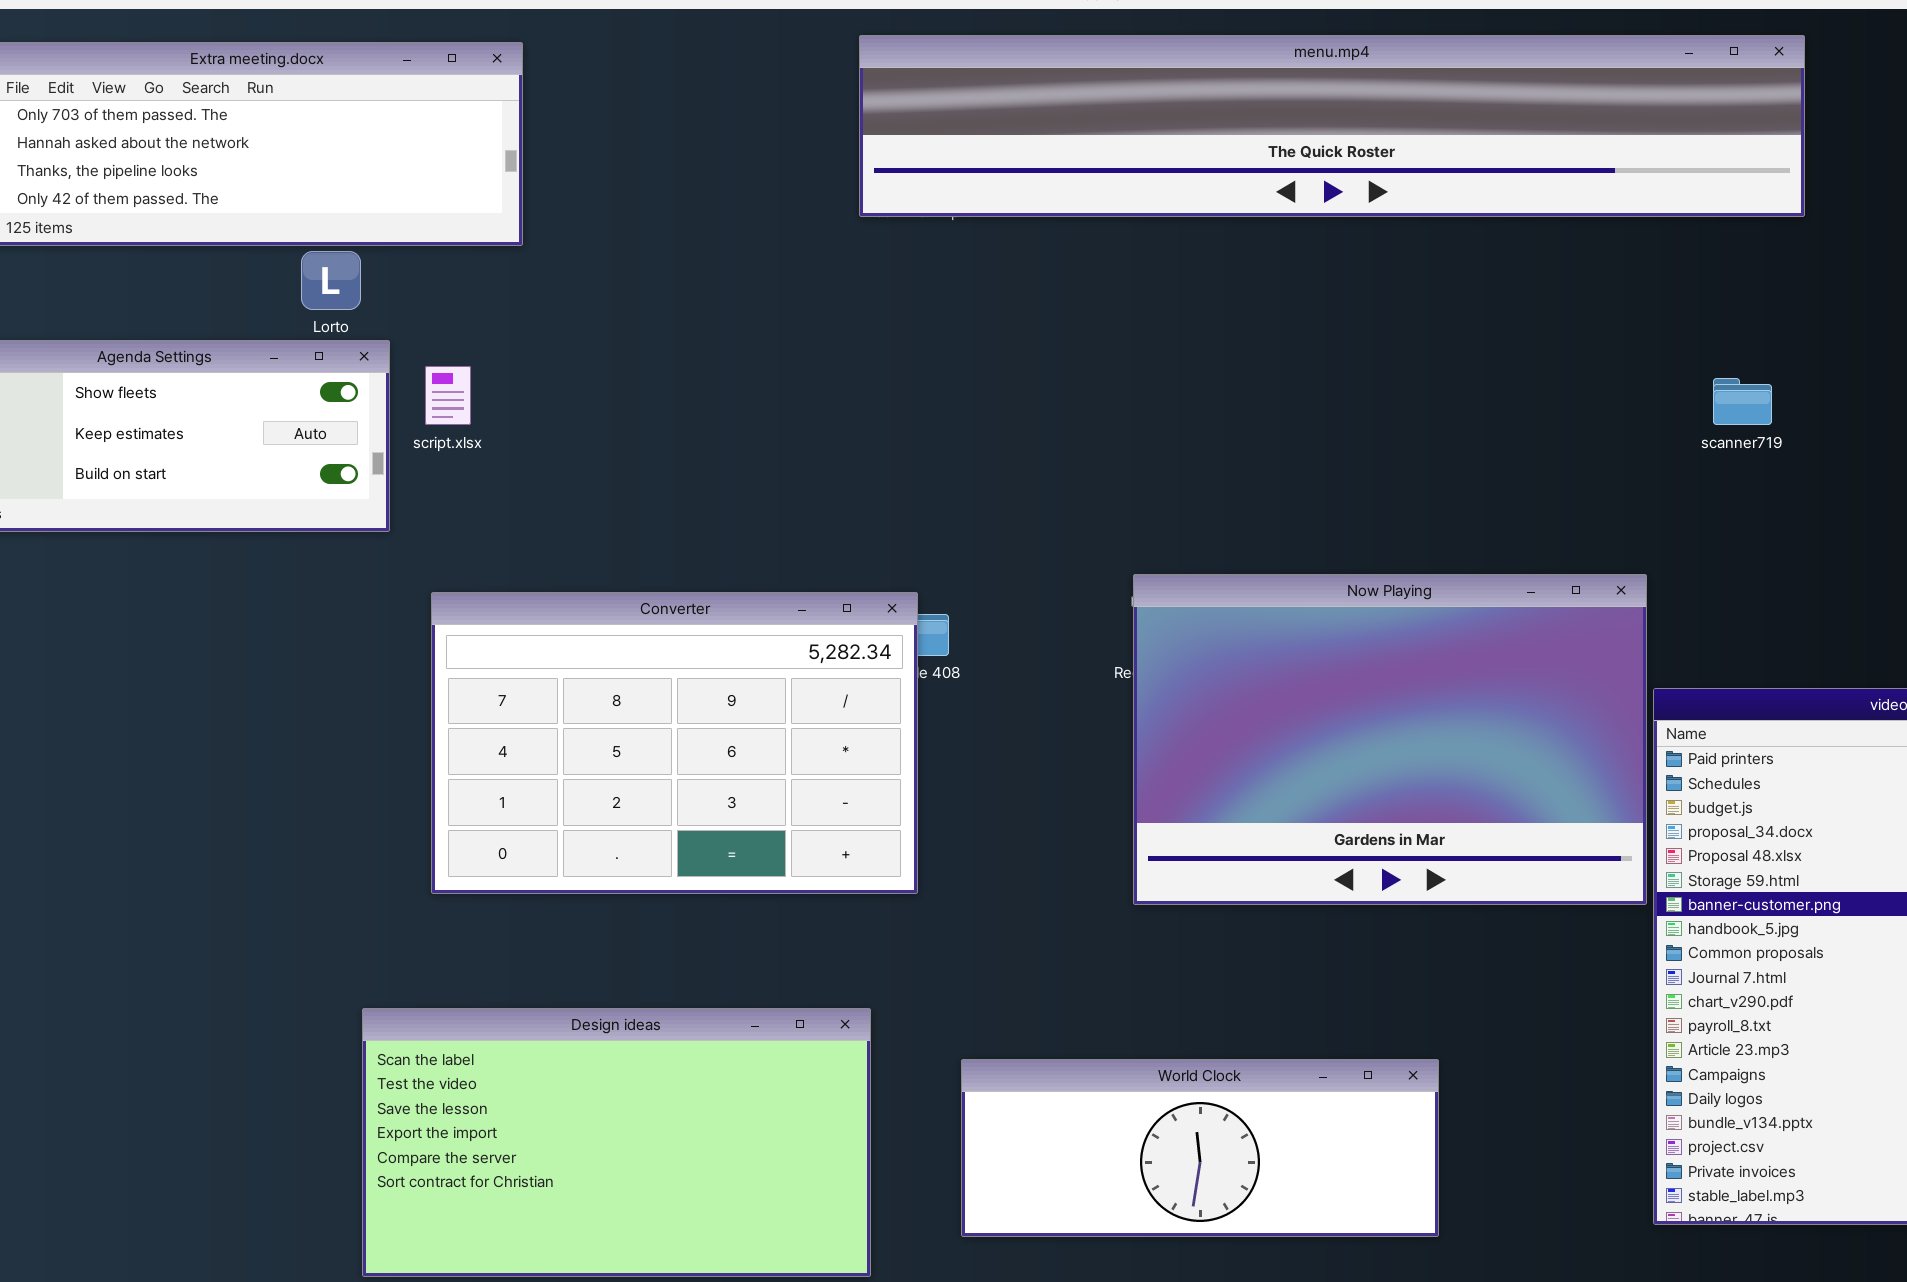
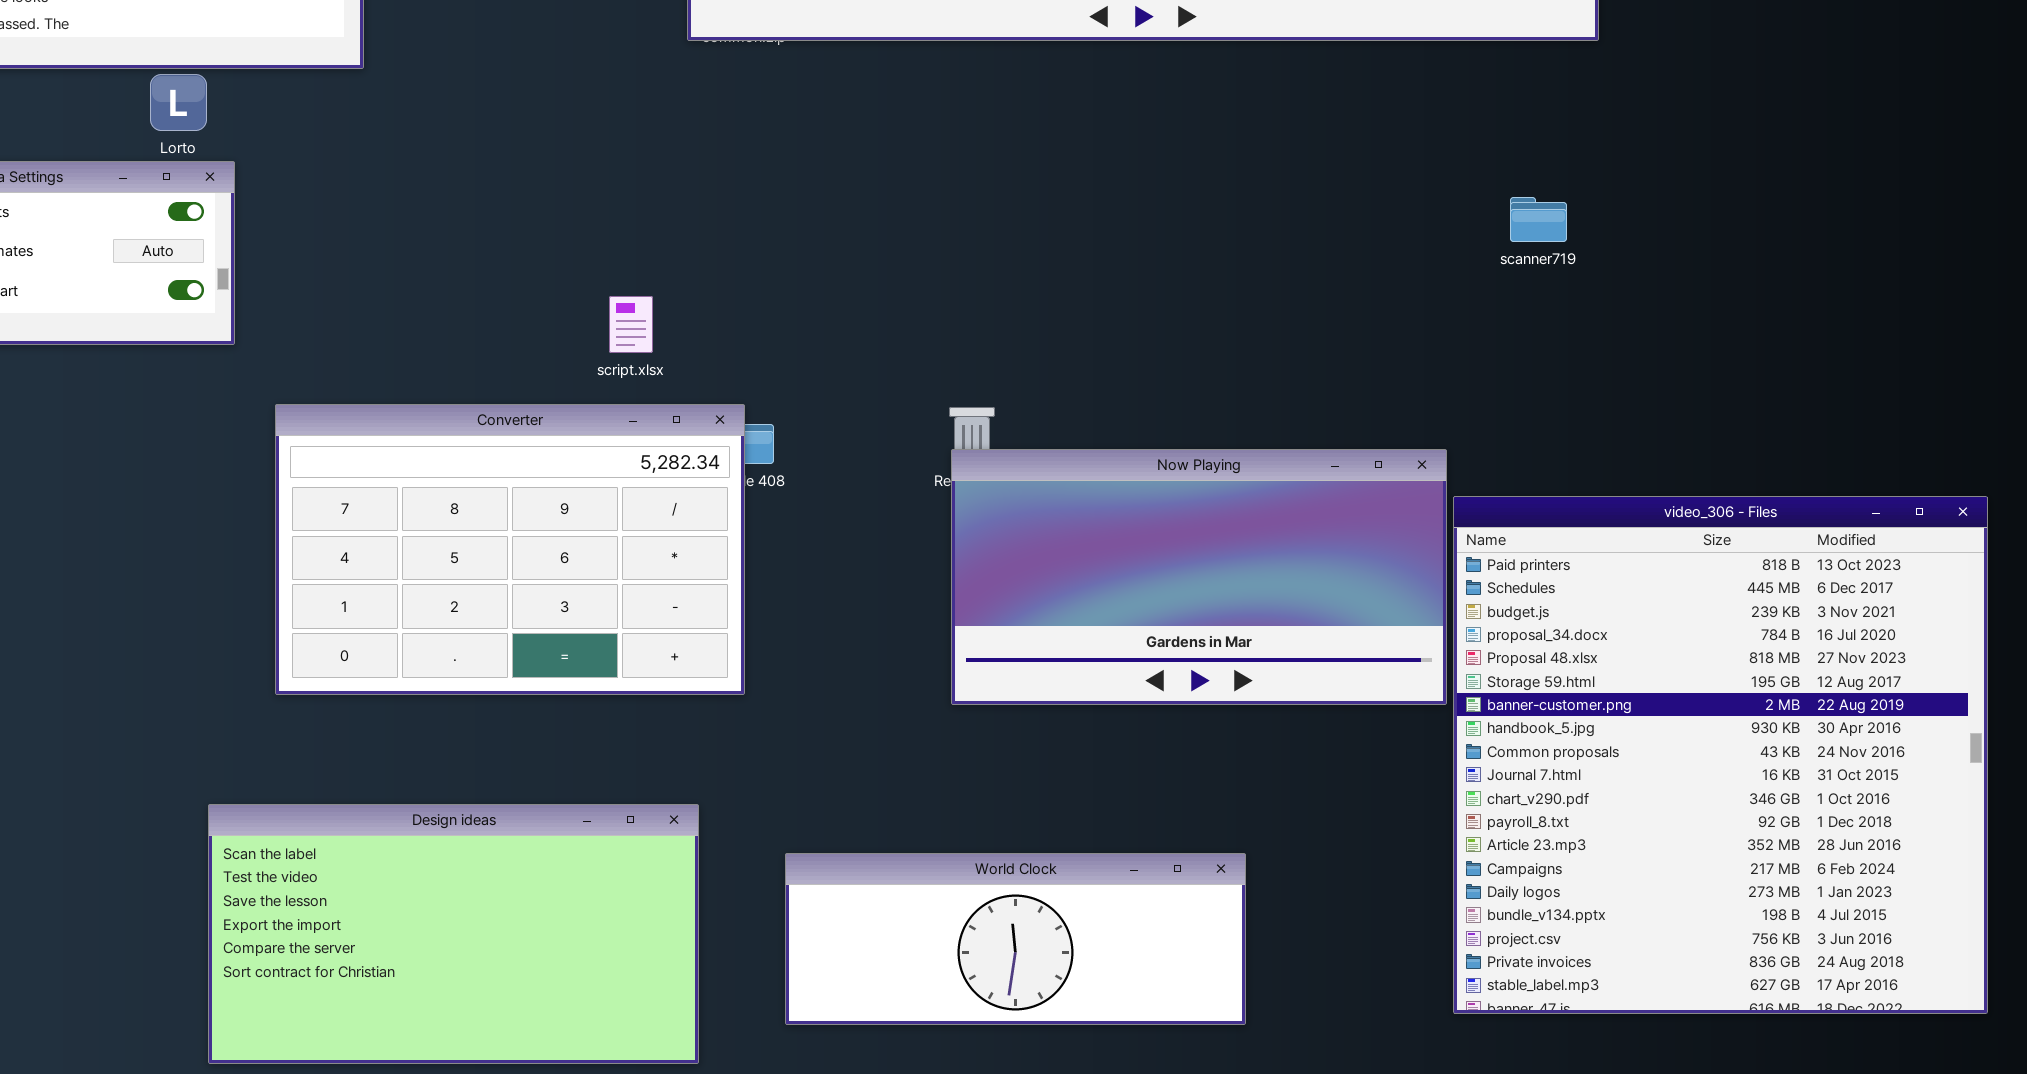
script.xlsx: [425,366,471,425] -> [609,296,653,353], moved
Now Playing: [1133,574,1647,905] -> [951,449,1447,705], resized

